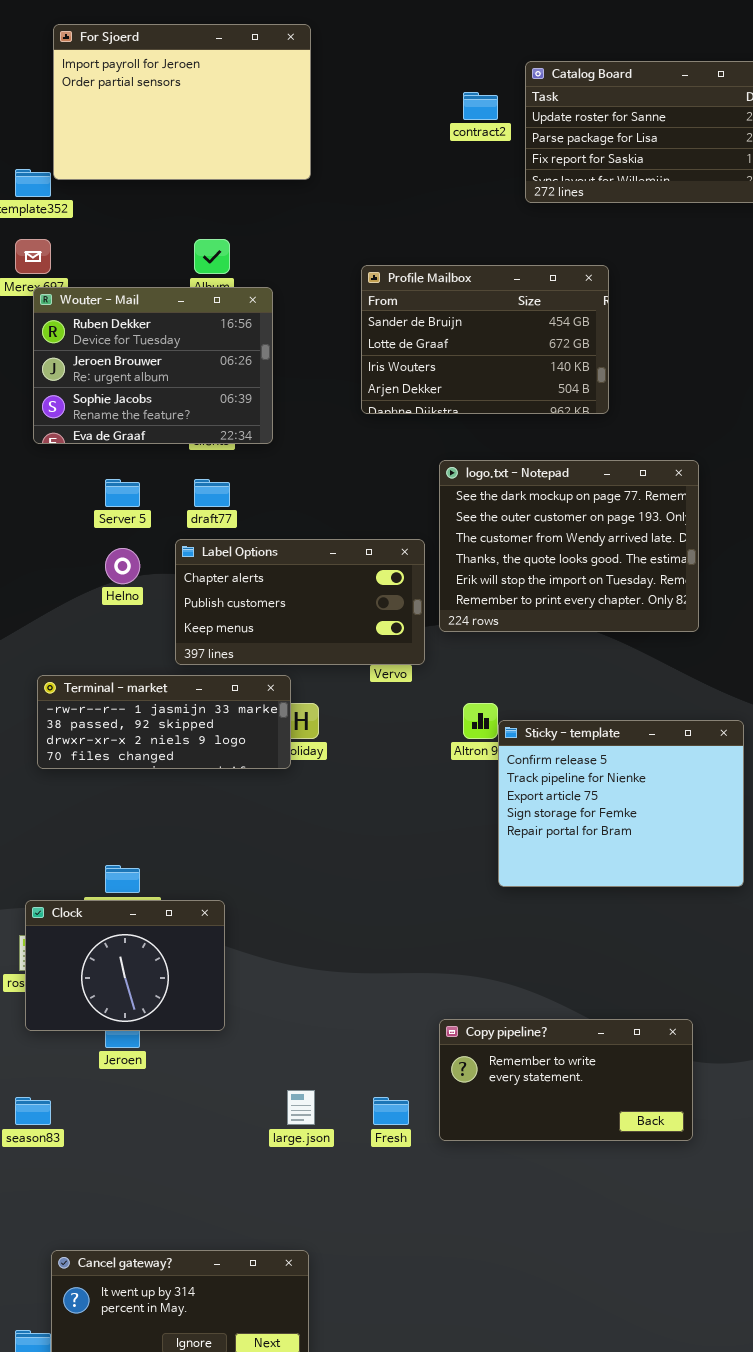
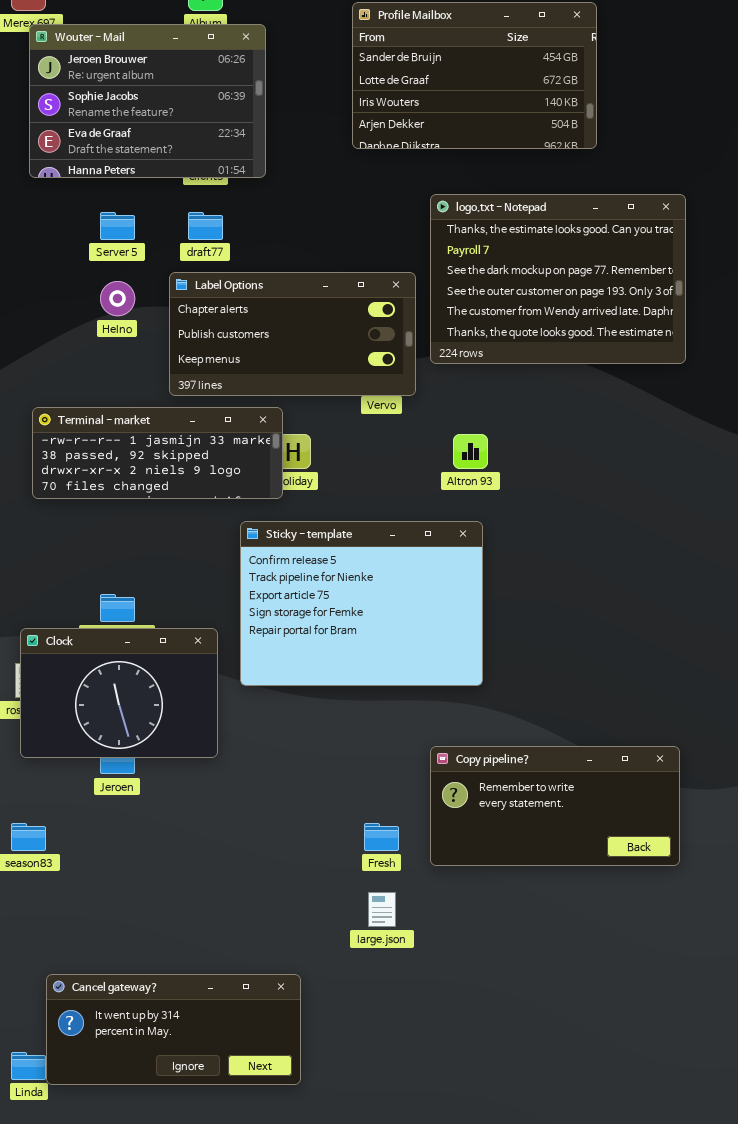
Wouter - Mail: [33,287,273,444] -> [29,24,266,178], scrolled down 1 row
logo.txt - Notepad: [439,460,699,632] -> [430,194,686,364], scrolled up 2 rows
Sticky - template: [498,720,744,887] -> [240,521,483,686], moved
large.json: [287,1090,315,1125] -> [368,892,396,927], moved

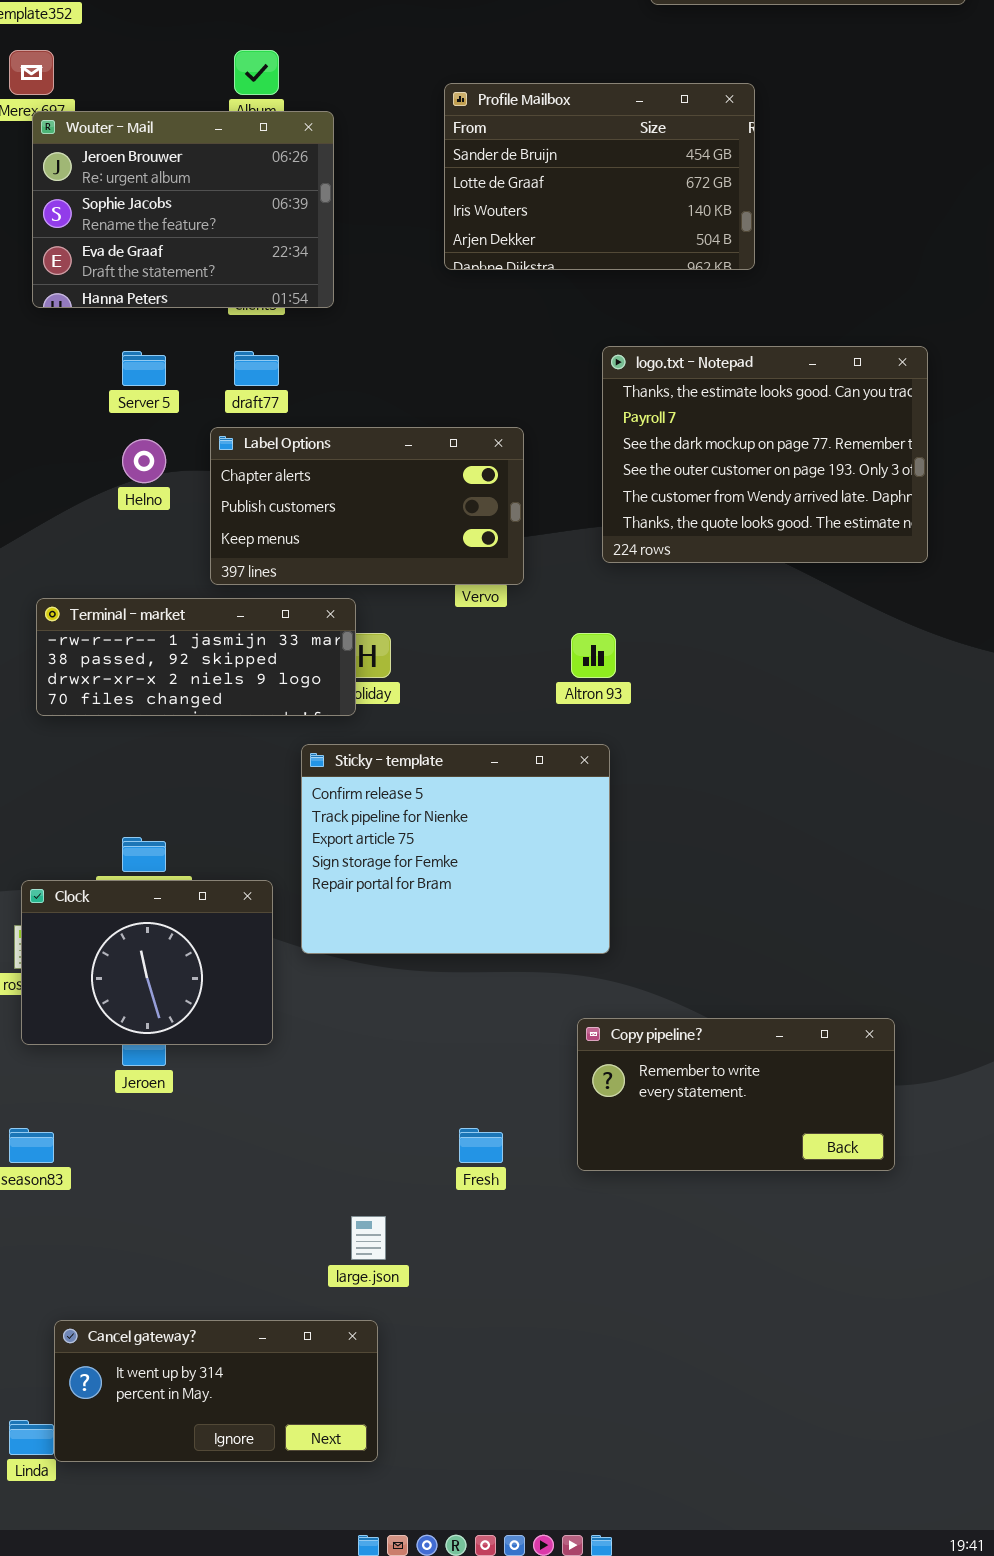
logo.txt - Notepad: [430,194,686,364] -> [602,346,928,563], moved
Copy pipeline?: [430,746,680,866] -> [577,1018,895,1171], moved
large.json: [368,892,396,927] -> [351,1216,386,1260], moved

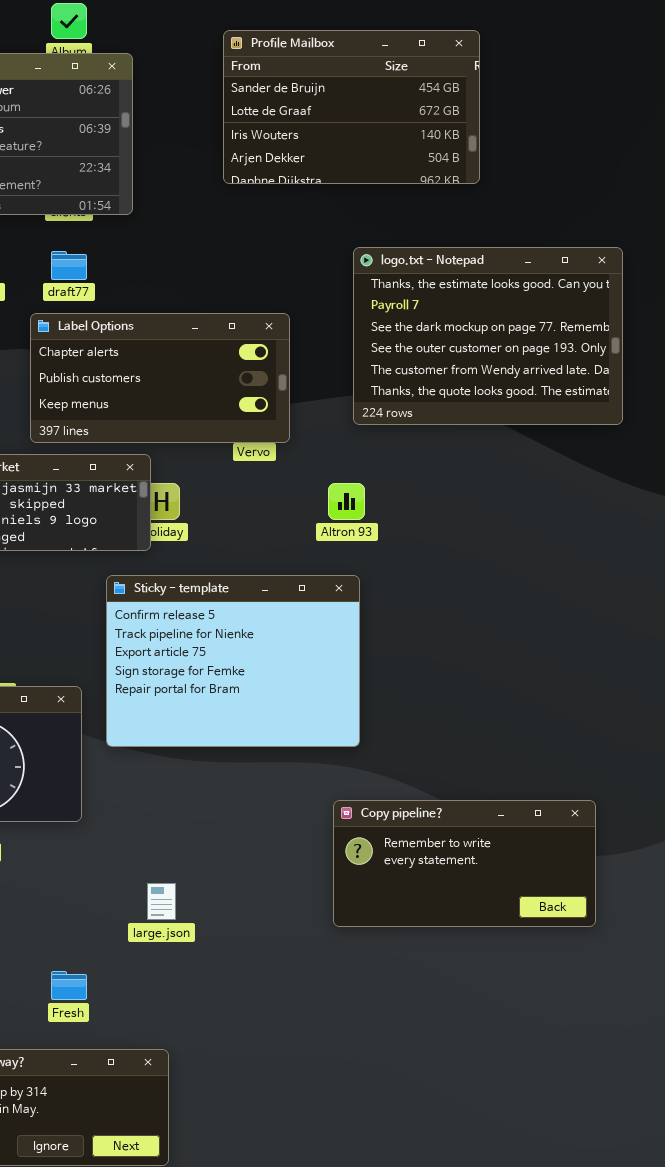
Fresh: [459,1128,503,1163] -> [51,971,87,1000], moved
large.json: [351,1216,386,1260] -> [147,883,176,920], moved

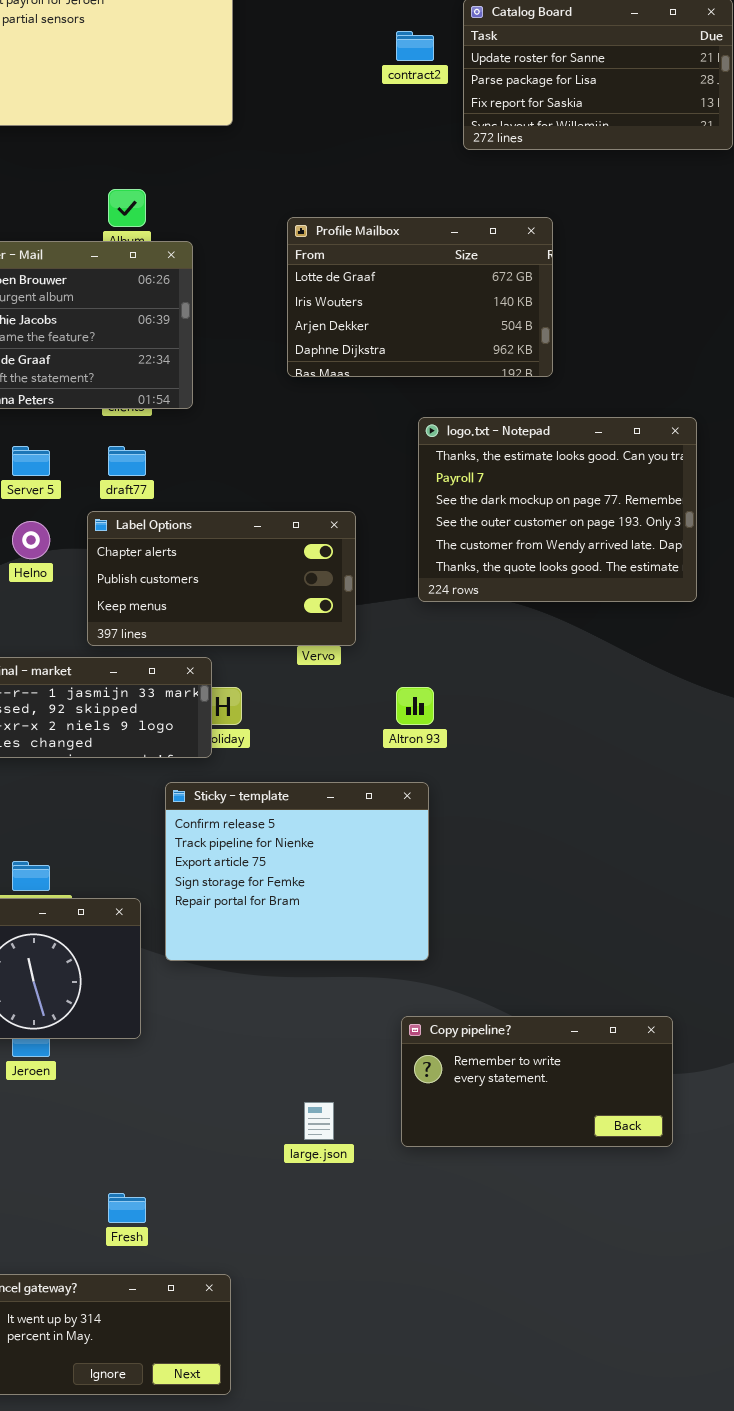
Profile Mailbox: [223,30,480,184] -> [287,217,553,377], scrolled down 1 row
logo.txt - Notepad: [353,247,623,425] -> [418,417,697,602], moved
large.json: [147,883,176,920] -> [304,1102,334,1140], moved

